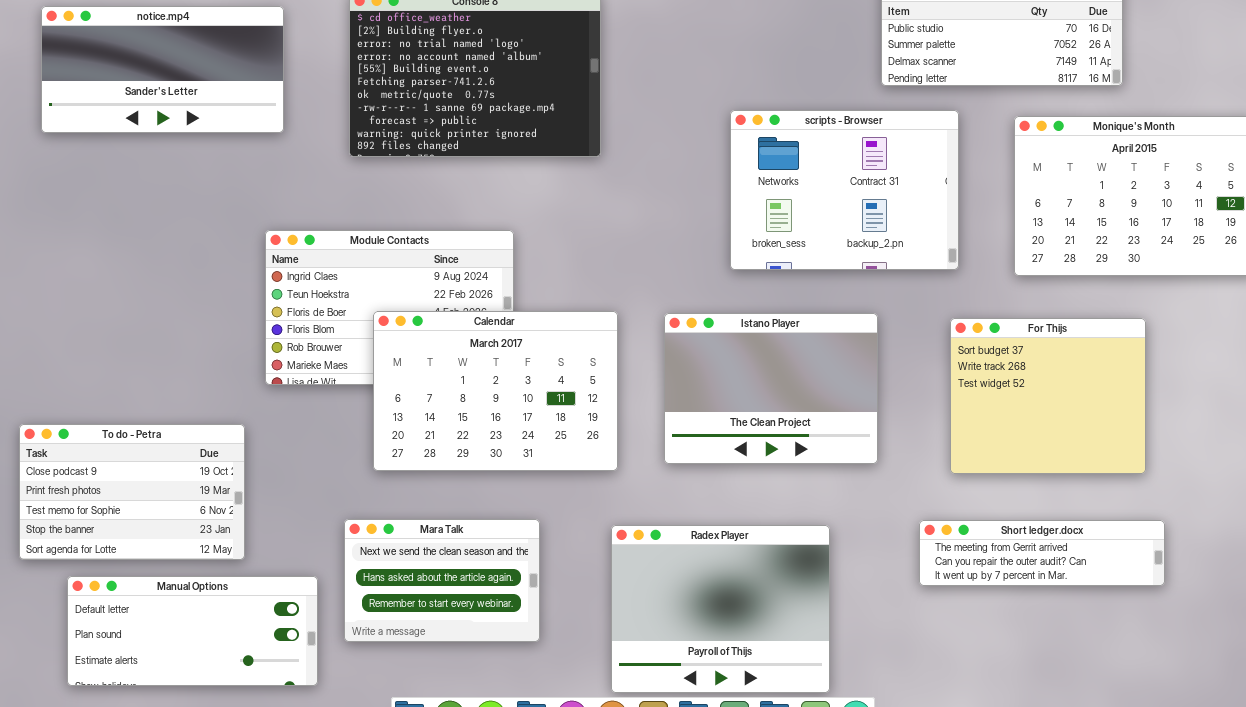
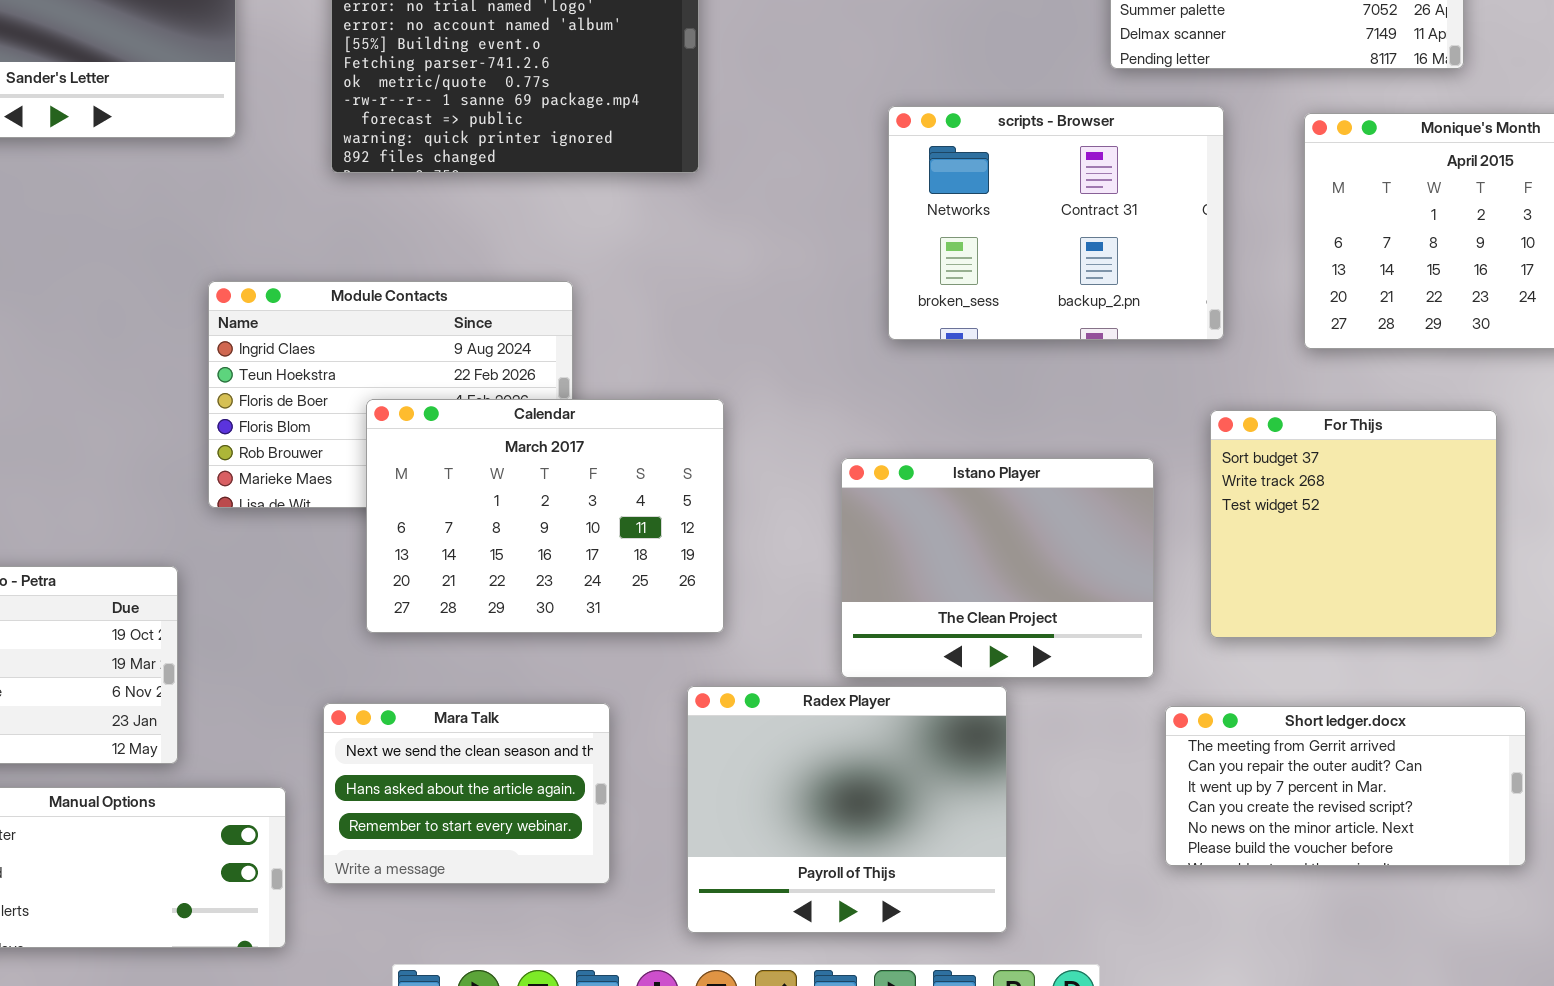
Istano Player: [664,313,878,464] -> [841,458,1154,678], moved
Short ledger.docx: [919,520,1165,586] -> [1165,706,1526,866], resized
Radex Player: [611,525,830,693] -> [687,686,1007,933], moved

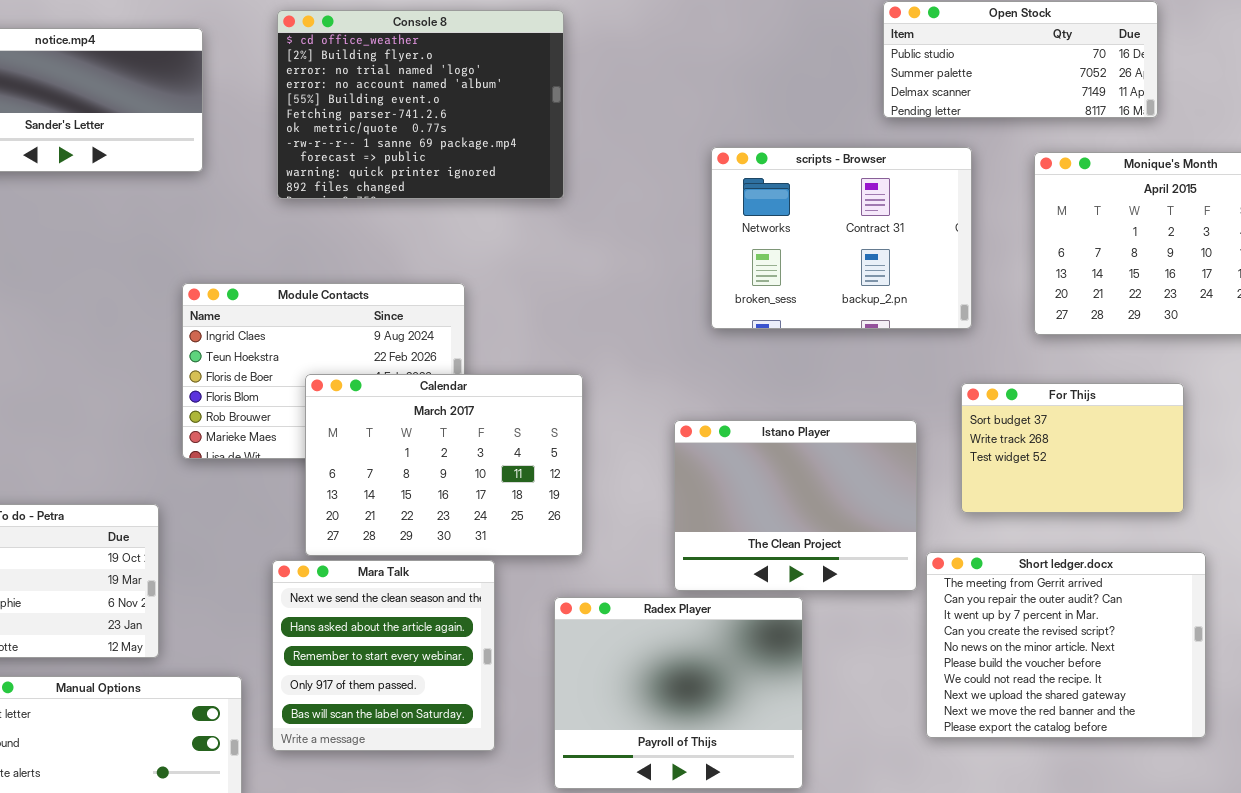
For Thijs: [1210,410,1497,638] -> [961,383,1184,513], resized
Mara Talk: [323,703,610,884] -> [272,560,495,751], resized
Short ledger.docx: [1165,706,1526,866] -> [926,552,1206,738], resized

